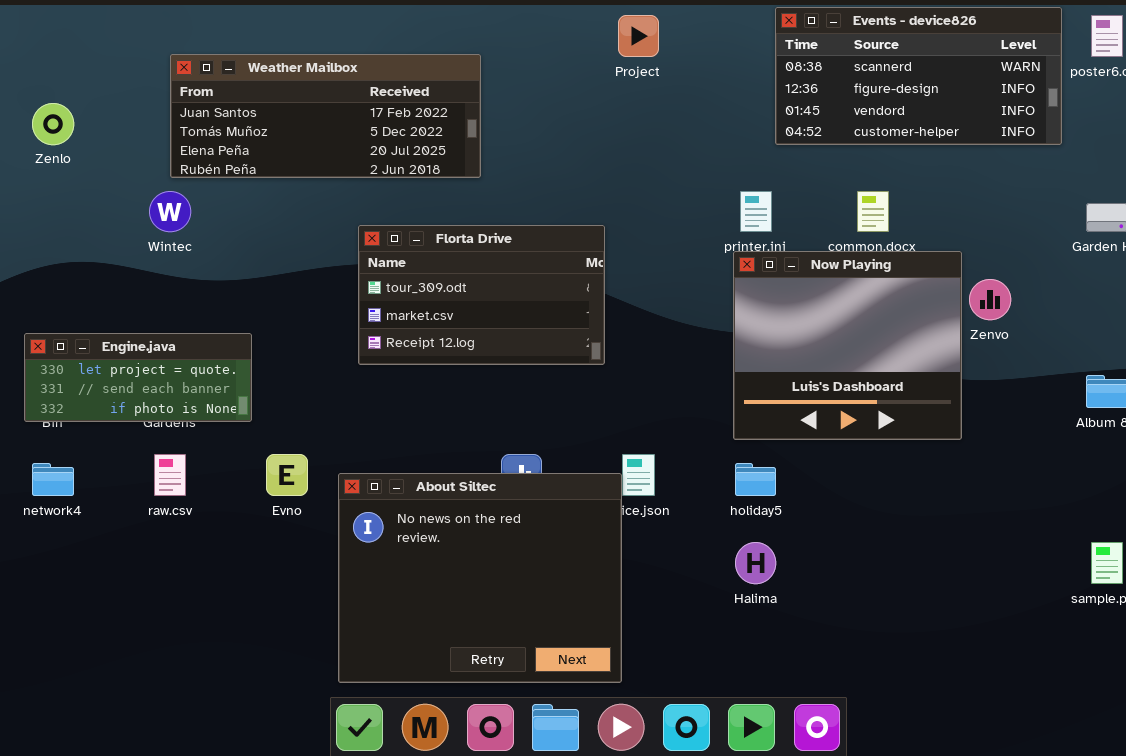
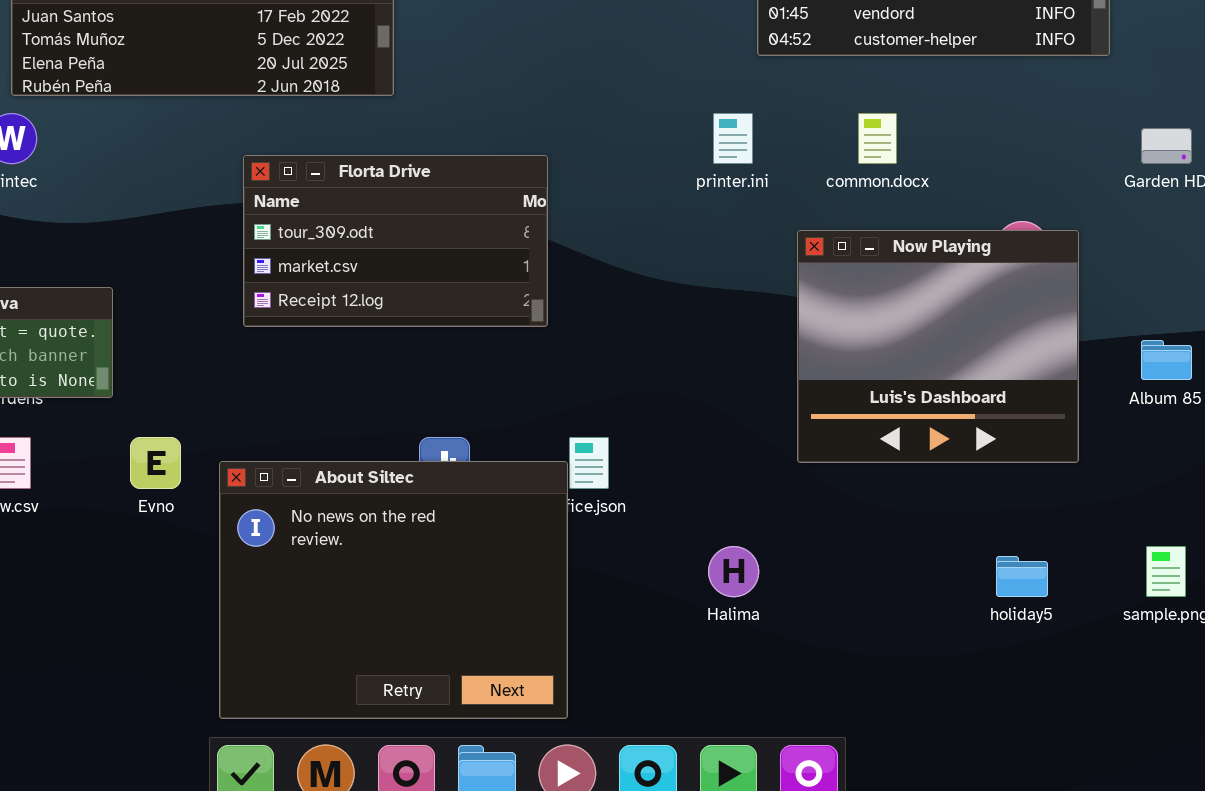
Now Playing: [733,251,962,440] -> [797,230,1079,463], moved
holiday5: [735,463,776,496] -> [996,556,1048,597], moved

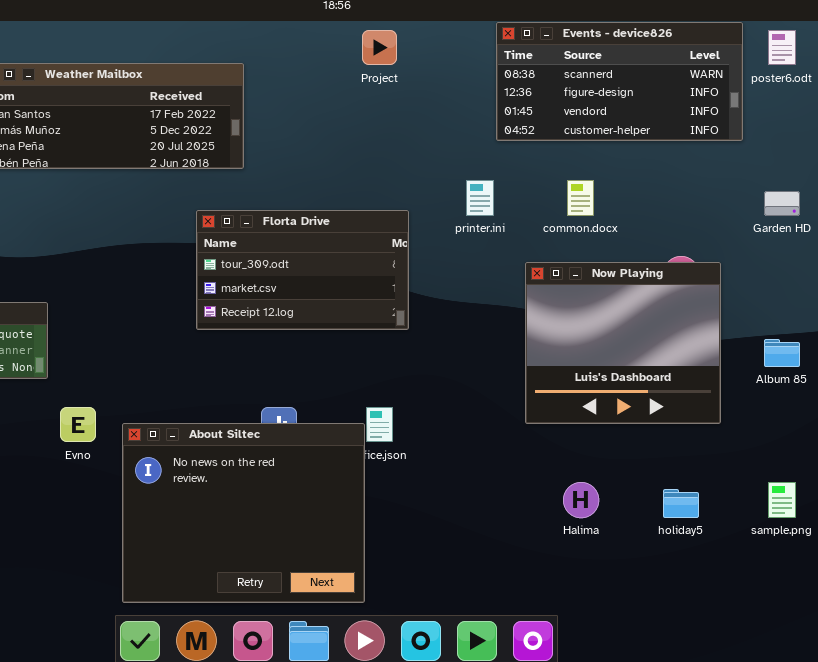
Florta Drive: [243,155,548,327] -> [196,210,409,330], moved
Halima: [708,546,759,597] -> [563,482,599,518], moved

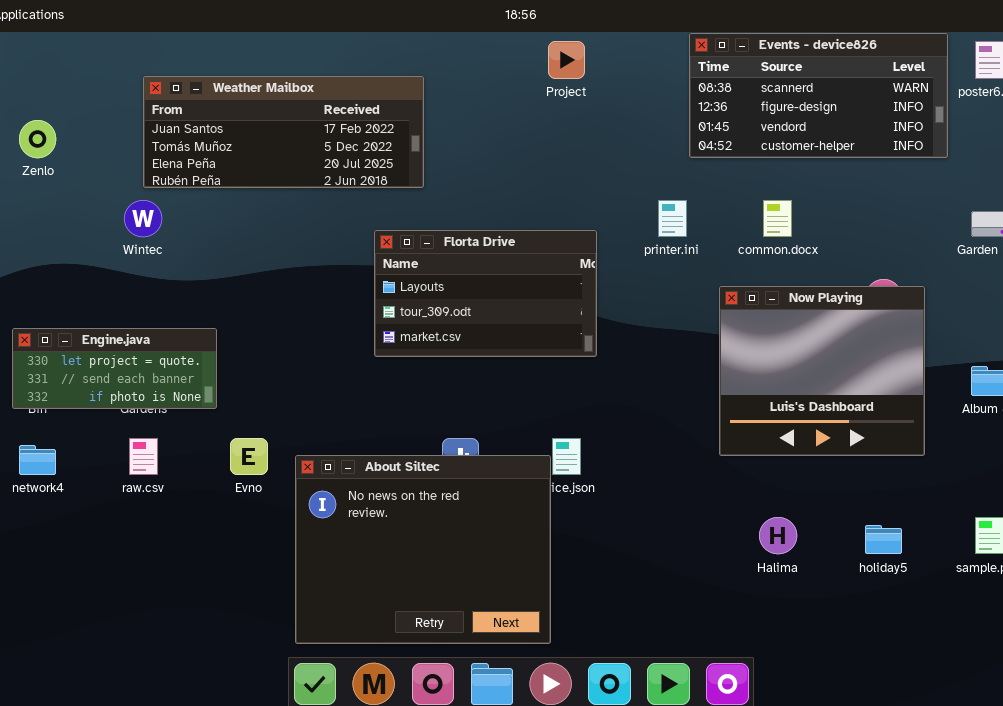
Florta Drive: [196,210,409,330] -> [374,230,597,357], scrolled up 1 row

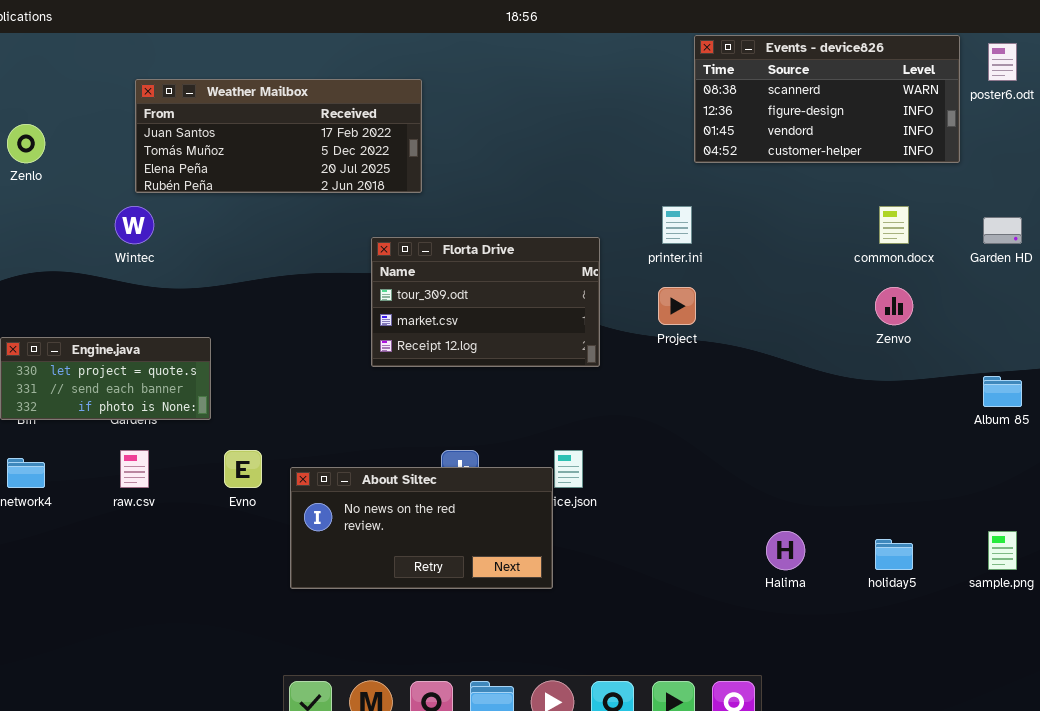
Project: [548,41,585,79] -> [658,287,696,325], moved
common.docx: [763,200,792,237] -> [879,206,909,244], moved
Florta Drive: [374,230,597,357] -> [371,237,600,367], scrolled down 1 row
Now Playing: [719,286,925,456] -> none, closed
About Siltec: [295,455,551,644] -> [290,467,553,589], resized

